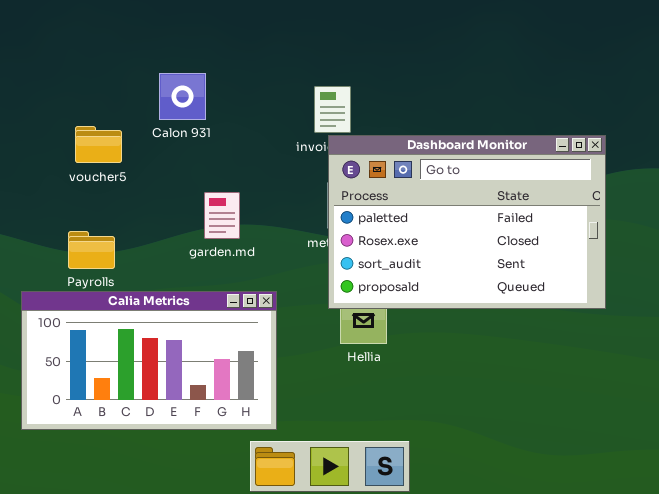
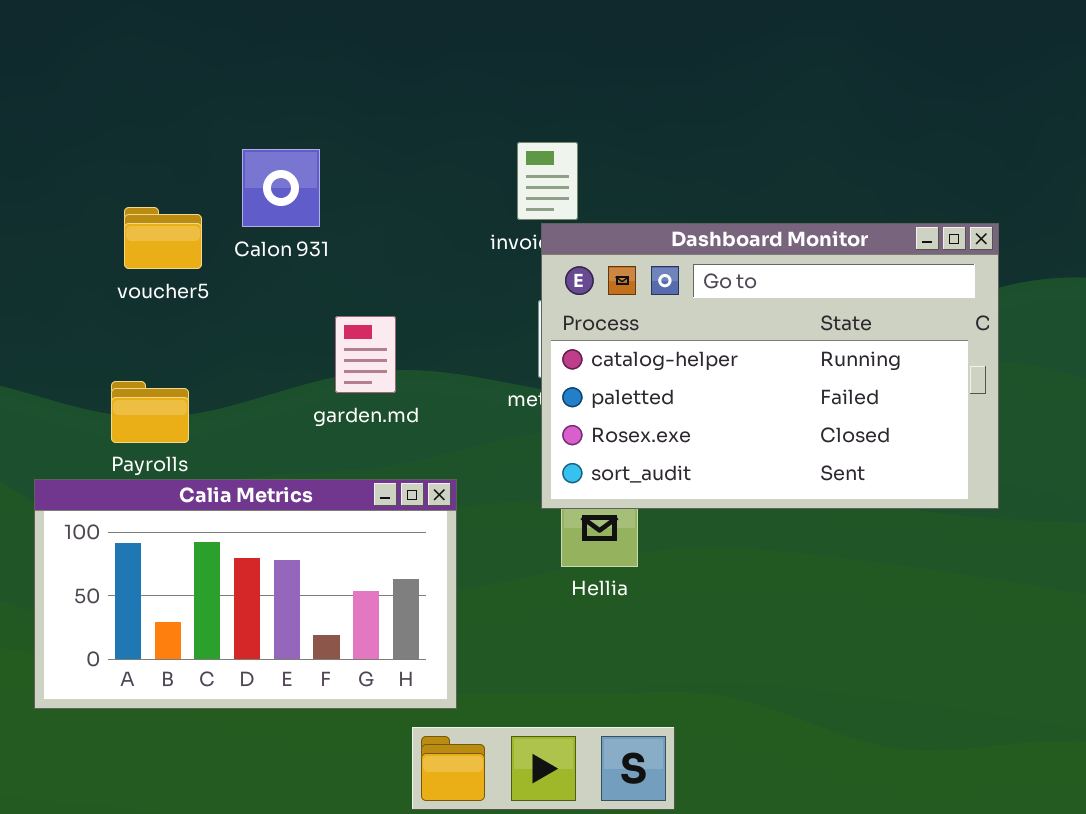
Calon 931: [159,73,206,120] -> [242,149,320,227], moved
Dashboard Monitor: [328,135,606,309] -> [541,223,999,509], scrolled up 1 row

